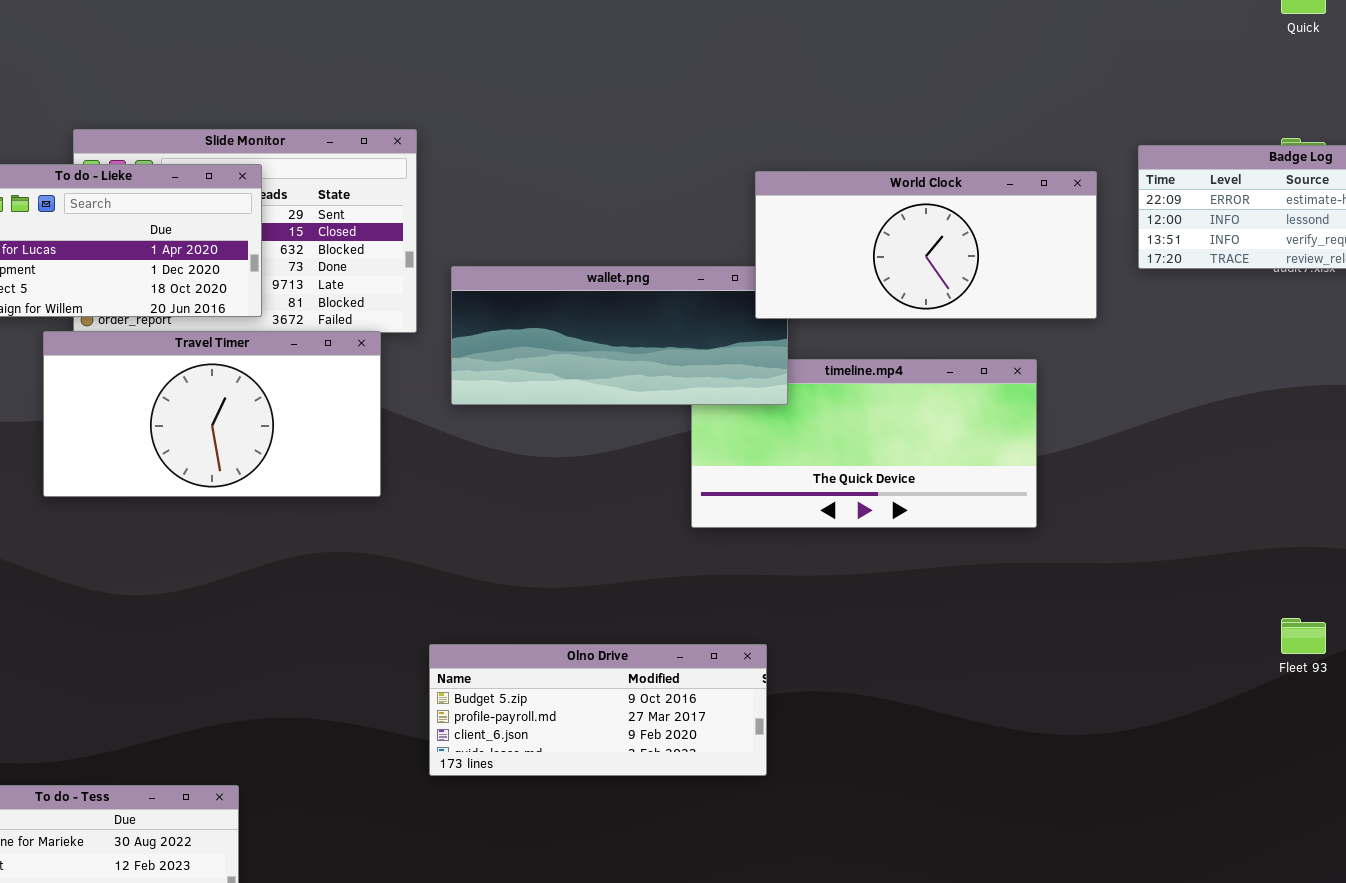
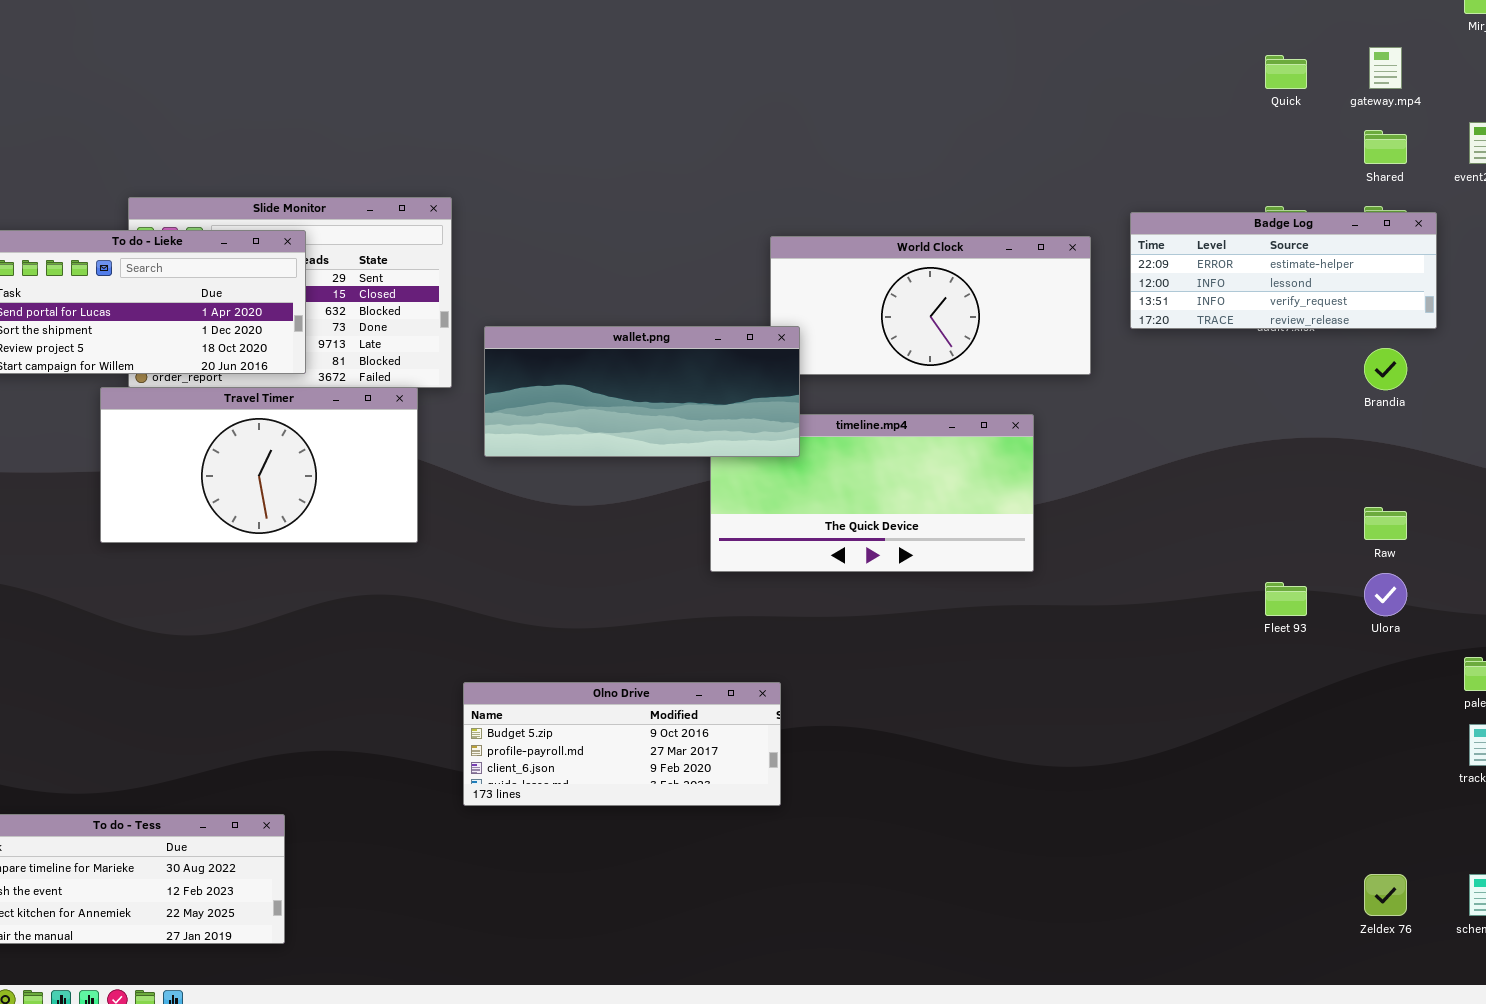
wallet.png: [451,266,788,405] -> [484,326,800,457], raised
Fleet 93: [1281,618,1326,654] -> [1265,582,1307,616], moved

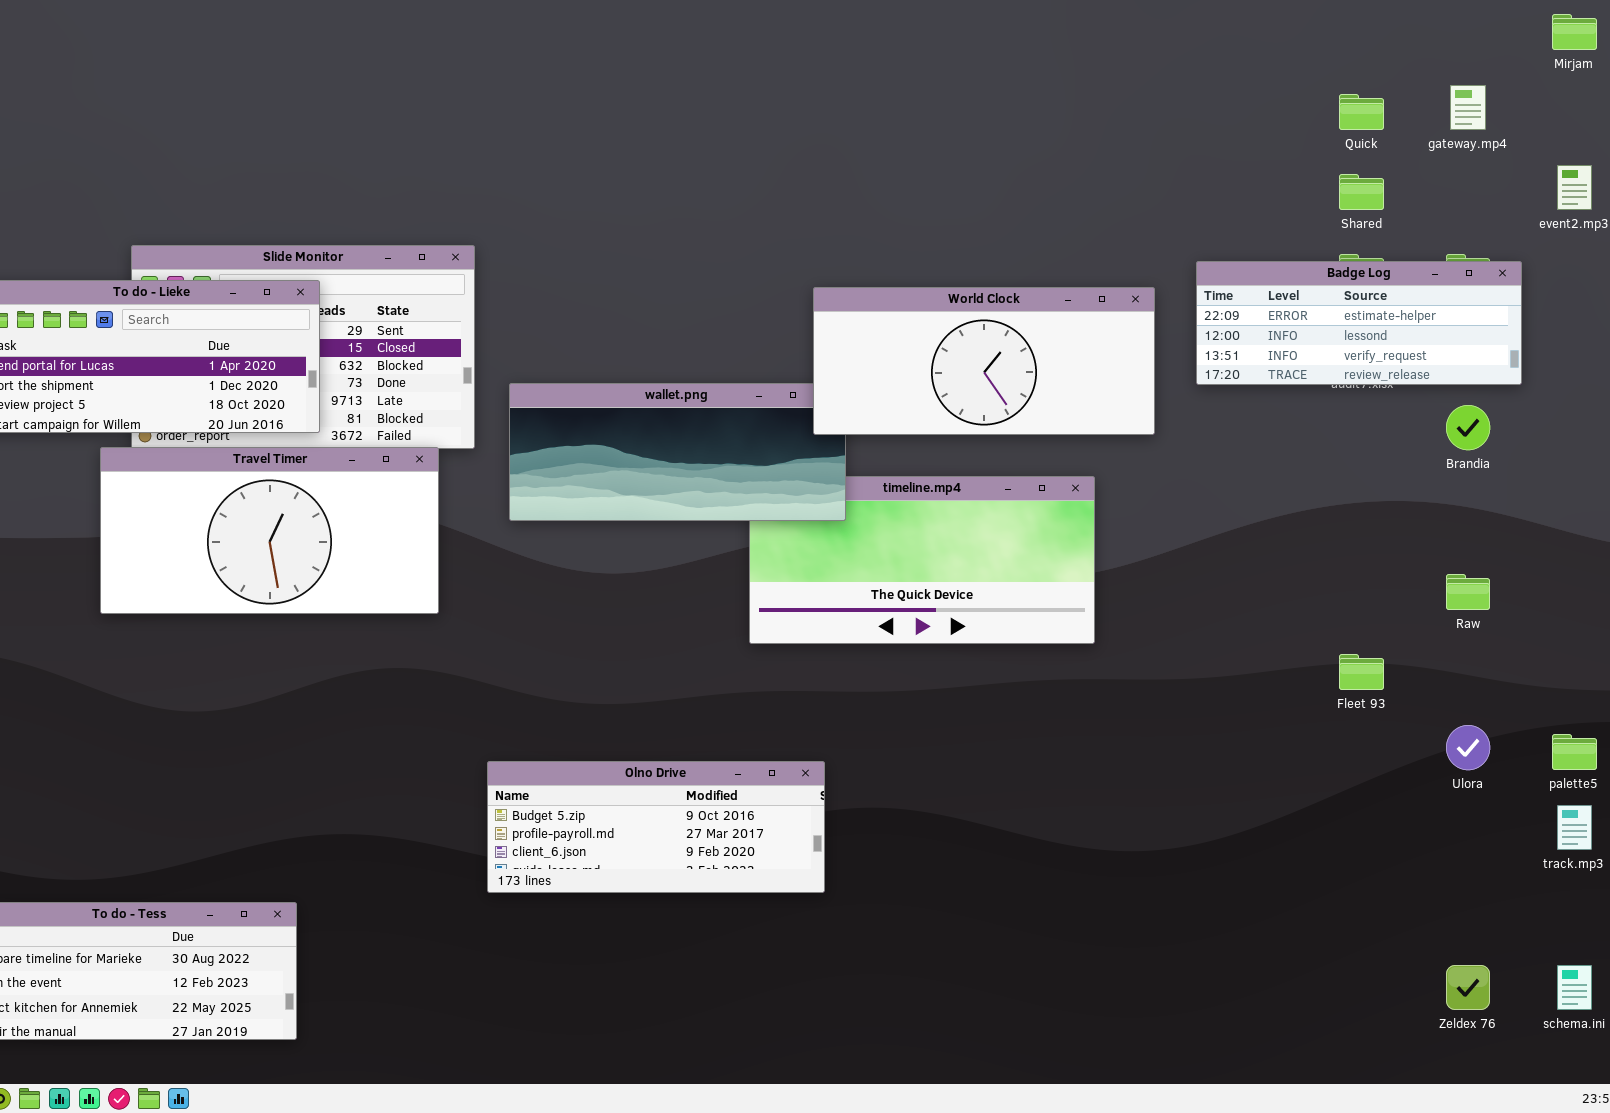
Shared: [1364,130,1407,164] -> [1339,174,1384,210], moved
World Clock: [770,236,1091,375] -> [813,287,1155,435], raised
Ulora: [1364,573,1407,616] -> [1446,725,1490,770], moved

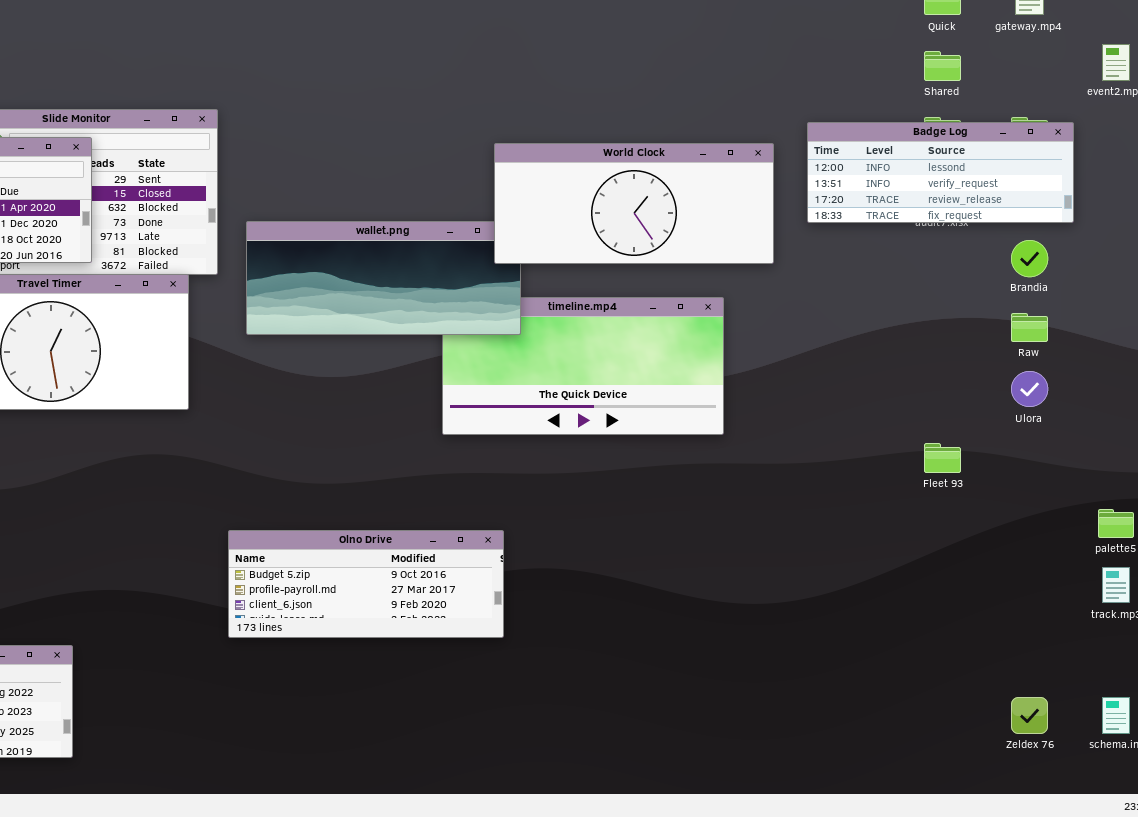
Badge Log: [1196,261,1522,385] -> [807,122,1074,223], scrolled down 1 row
Raw: [1446,574,1490,610] -> [1011,313,1048,342], moved
Ulora: [1446,725,1490,770] -> [1011,371,1048,407], moved

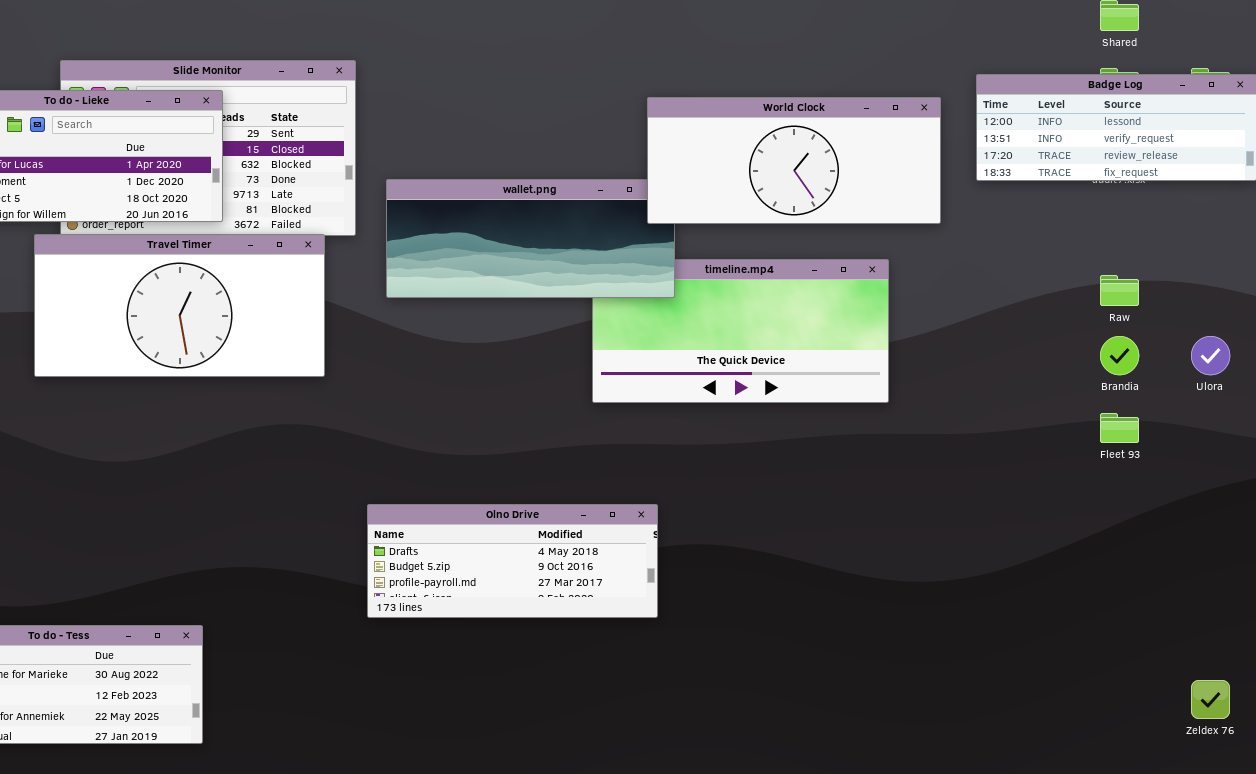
Brandia: [1011,240,1048,277] -> [1100,336,1139,375], moved
Raw: [1011,313,1048,342] -> [1100,275,1139,306], moved
Olno Drive: [228,530,504,638] -> [367,504,658,618], scrolled up 1 row

